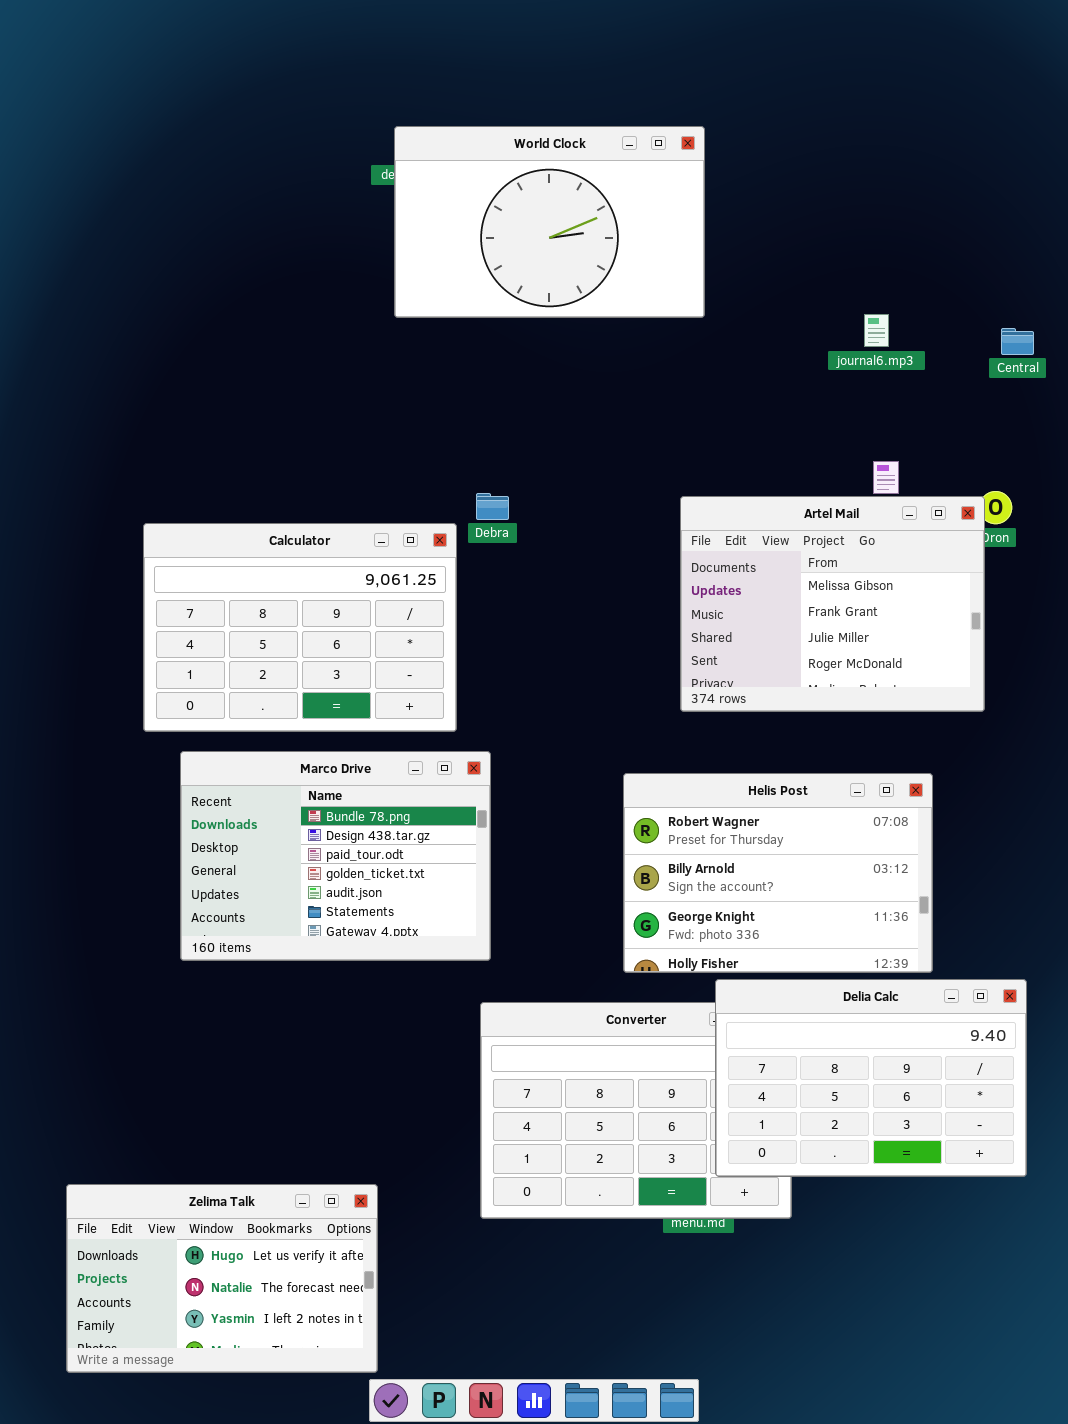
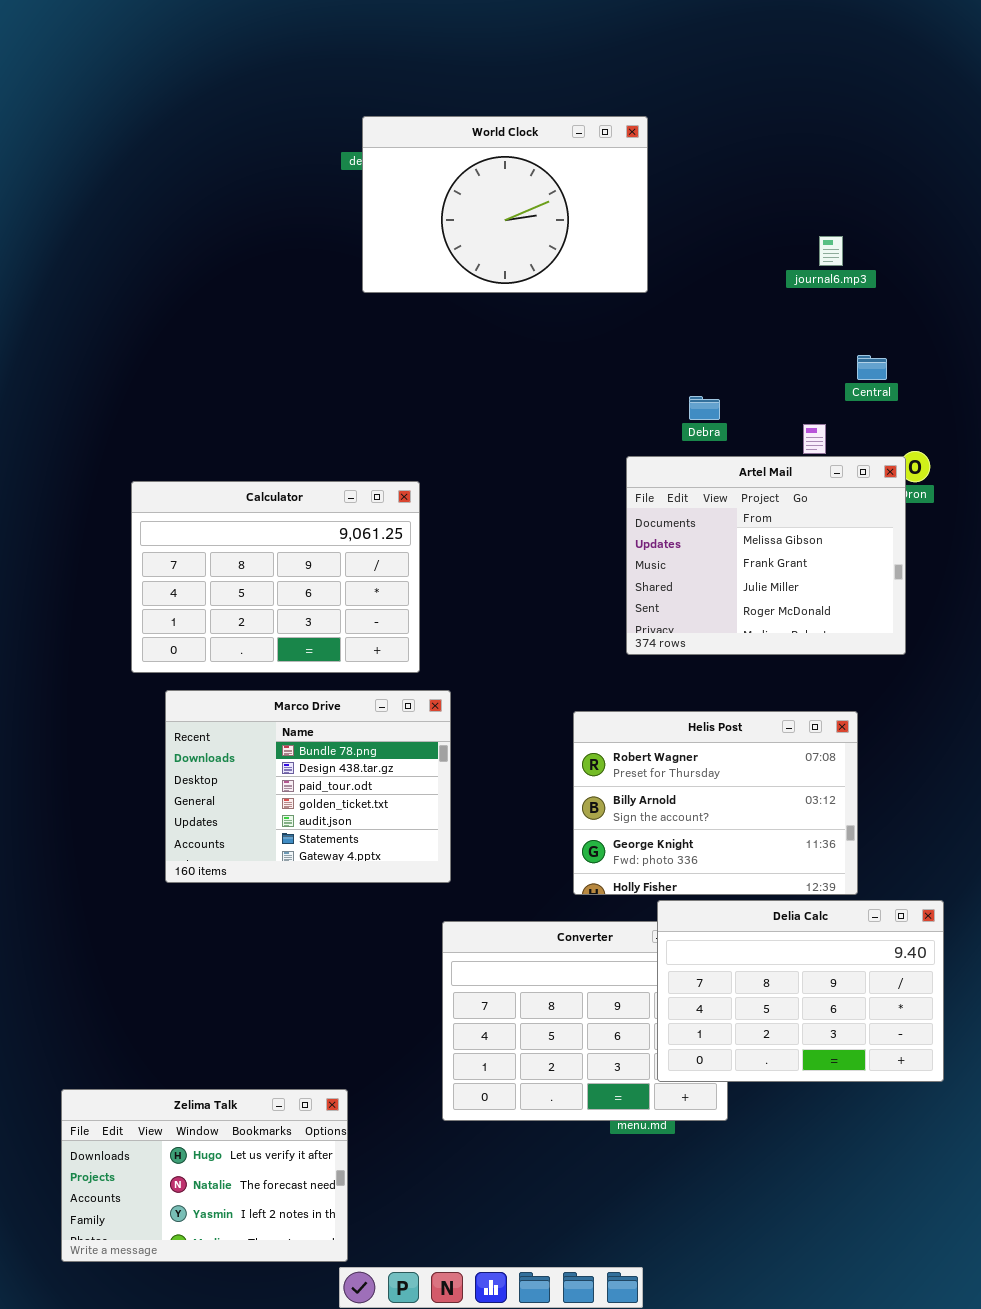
journal6.mp3: [864,314,889,347] -> [819,236,843,266], moved
Central: [1001,328,1034,355] -> [857,355,887,380], moved
Debra: [476,493,509,520] -> [689,396,720,420], moved

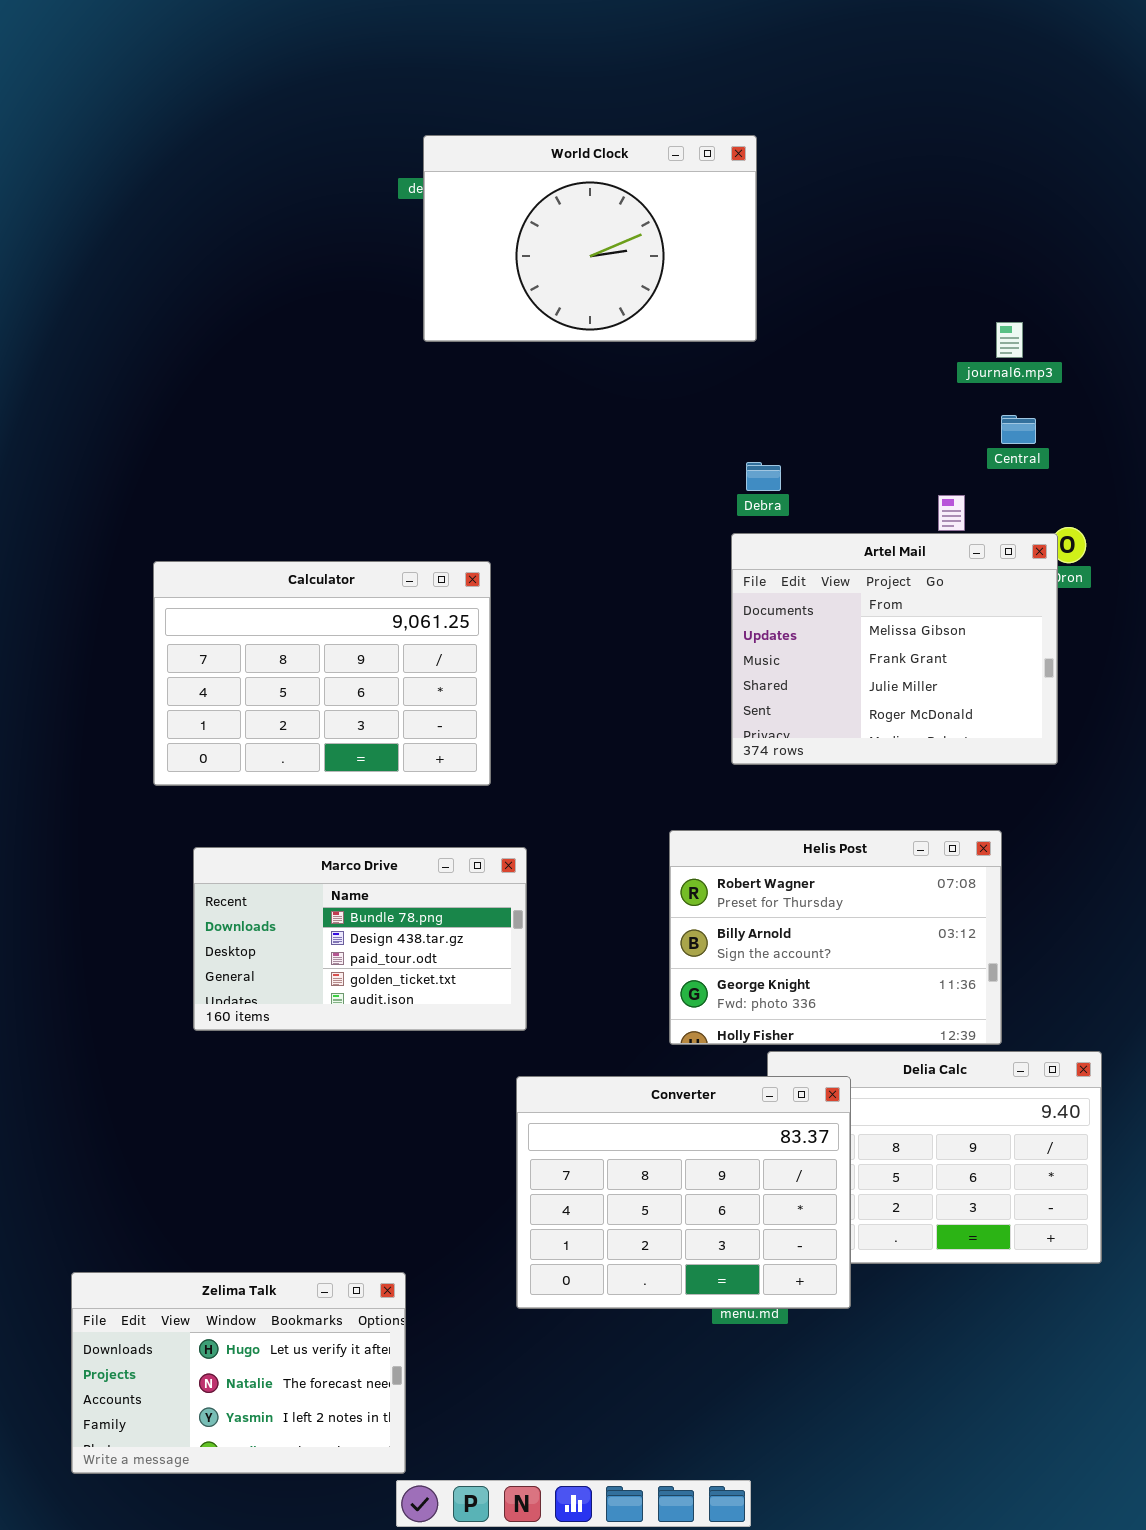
journal6.mp3: [819,236,843,266] -> [996,322,1023,358], moved
Debra: [689,396,720,420] -> [746,462,781,491], moved
Marco Drive: [165,690,451,883] -> [193,847,527,1031], resized
Converter: [442,921,728,1121] -> [516,1076,851,1309], raised

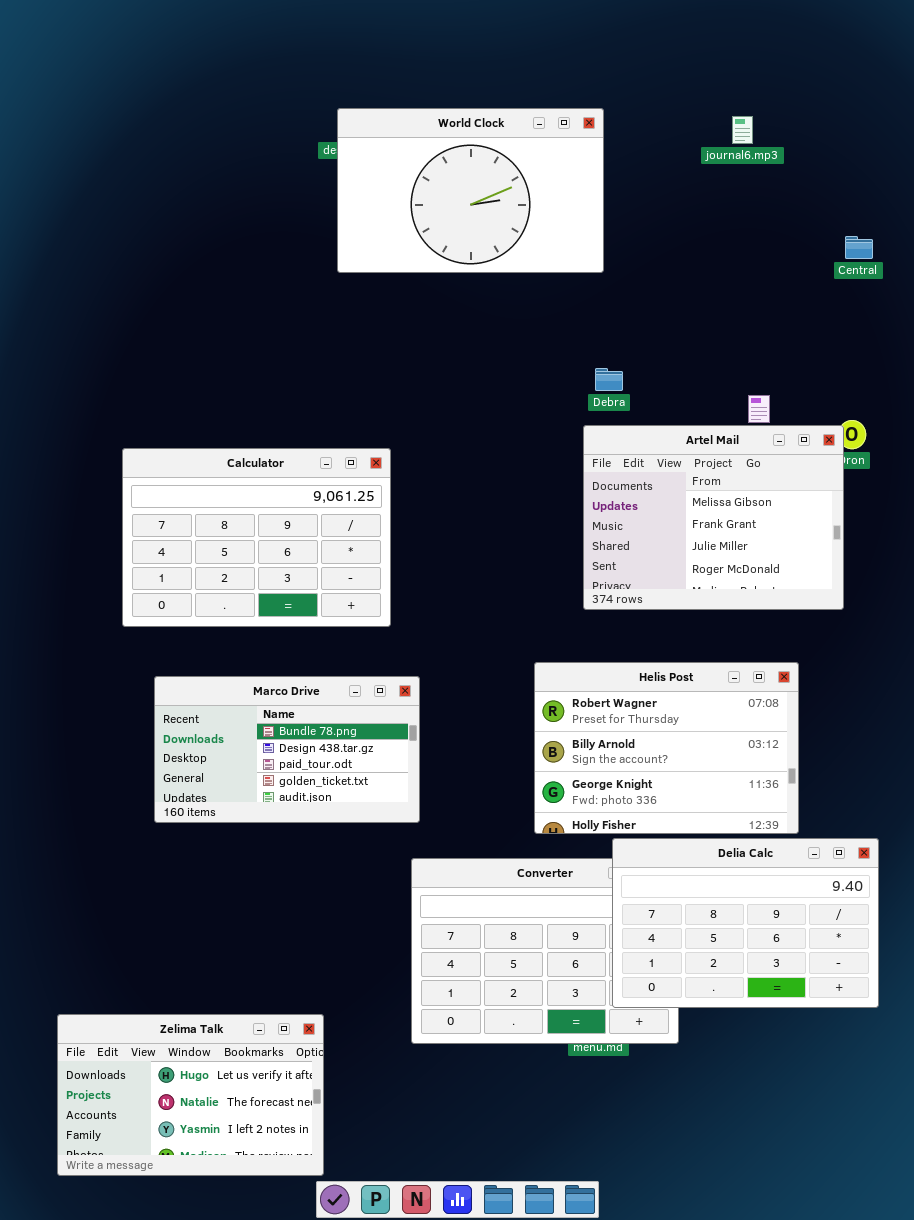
journal6.mp3: [996,322,1023,358] -> [732,116,753,144], moved
Central: [1001,415,1036,444] -> [845,236,873,259], moved
Delia Calc: [767,1051,1102,1264] -> [612,838,879,1008], raised

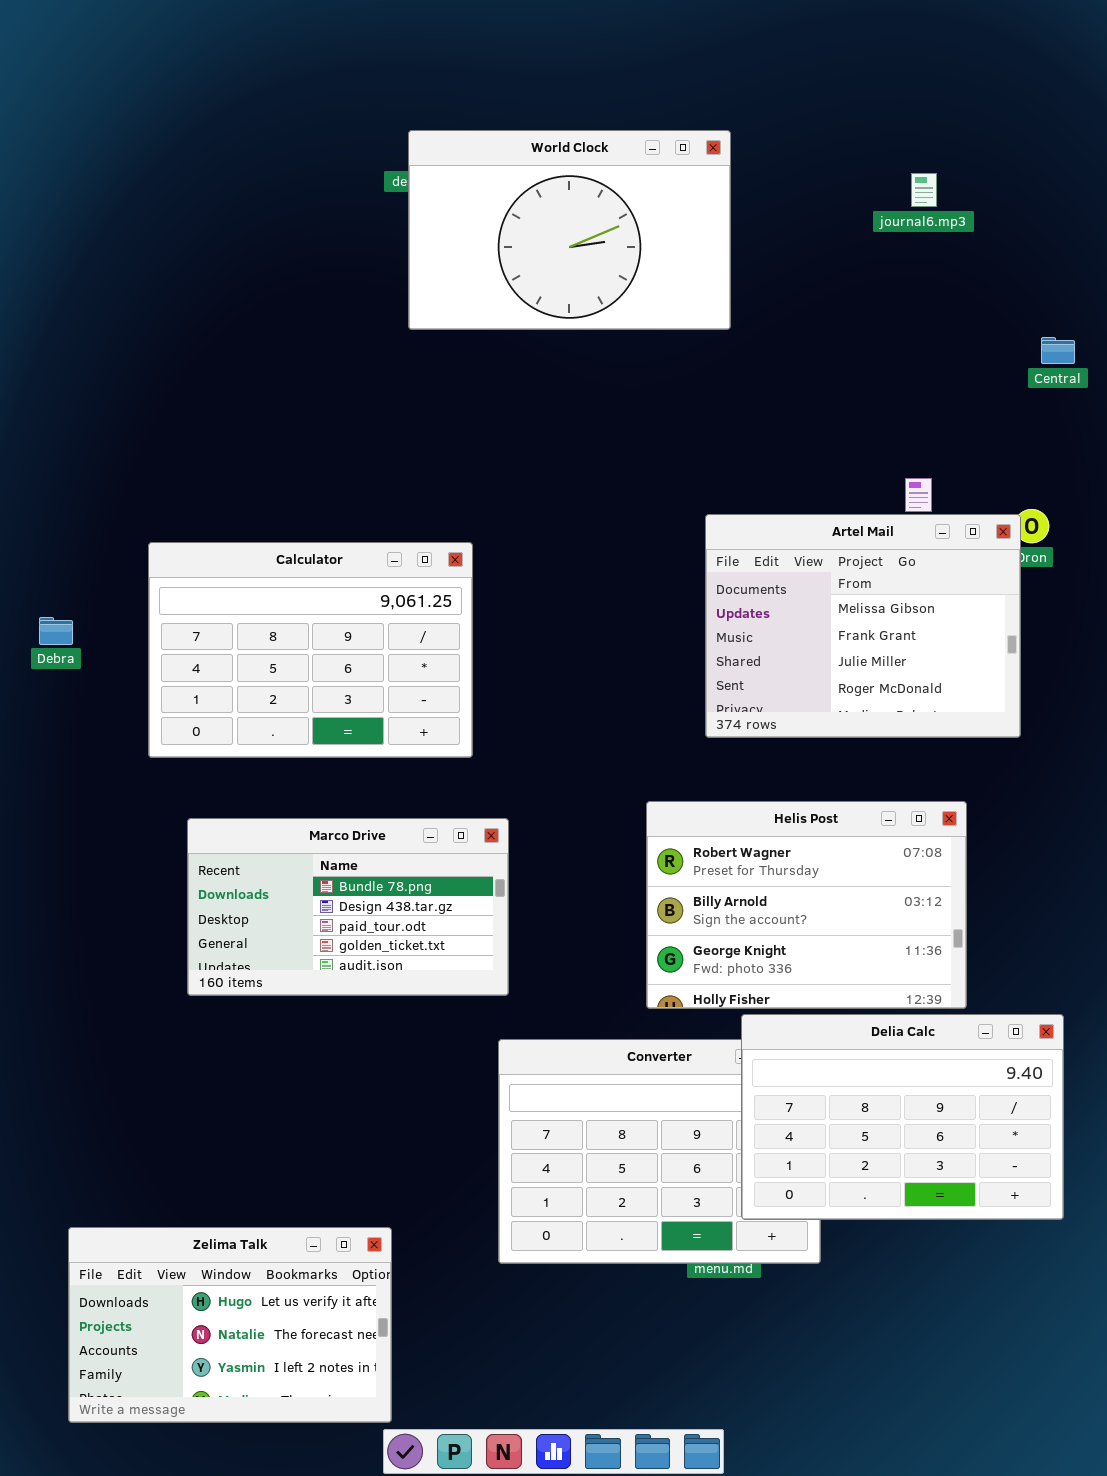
journal6.mp3: [732,116,753,144] -> [911,173,937,207], moved
Central: [845,236,873,259] -> [1041,337,1075,364], moved
Debra: [595,368,623,391] -> [39,617,73,645], moved

